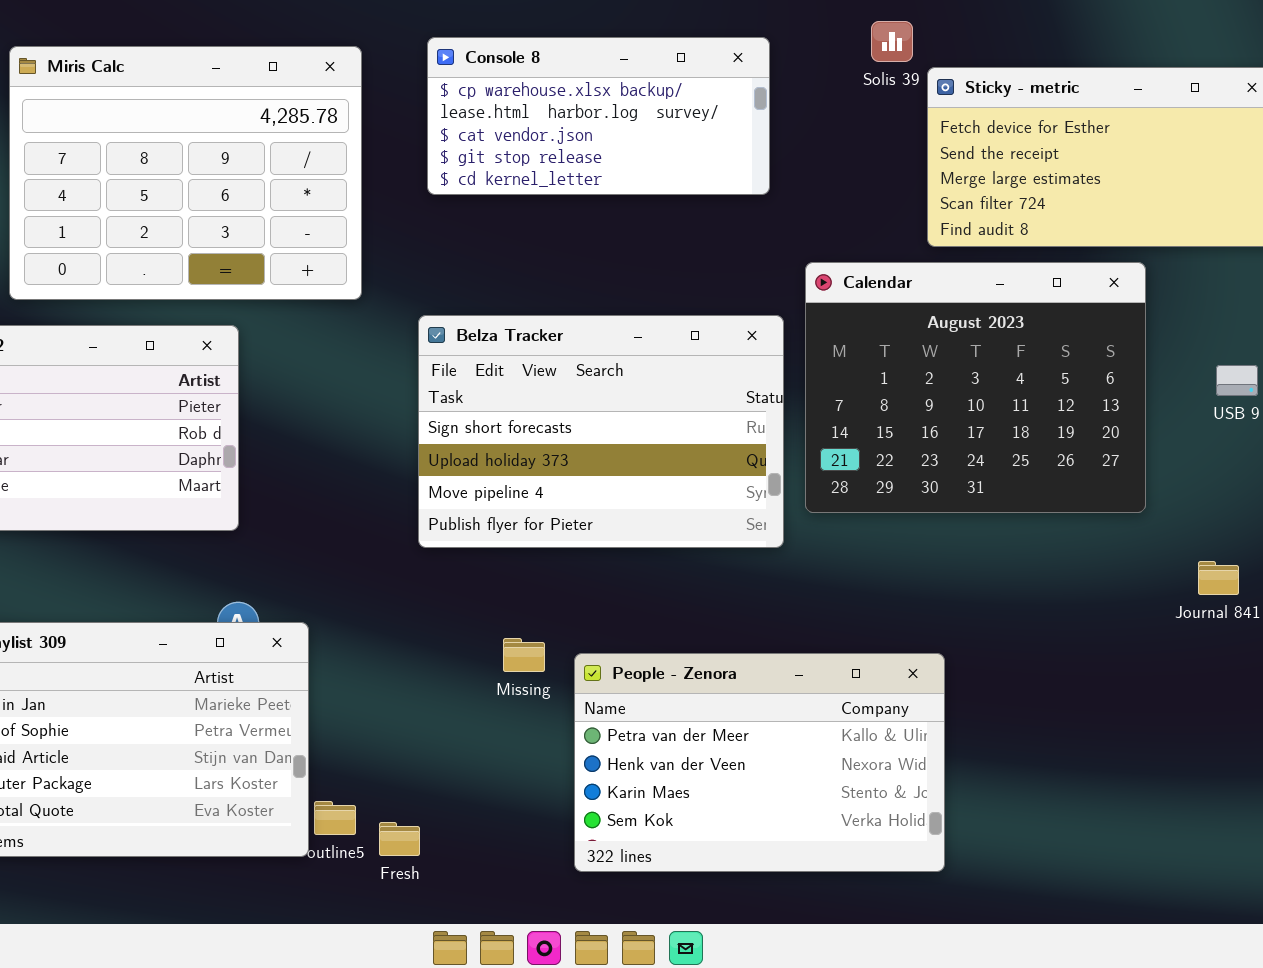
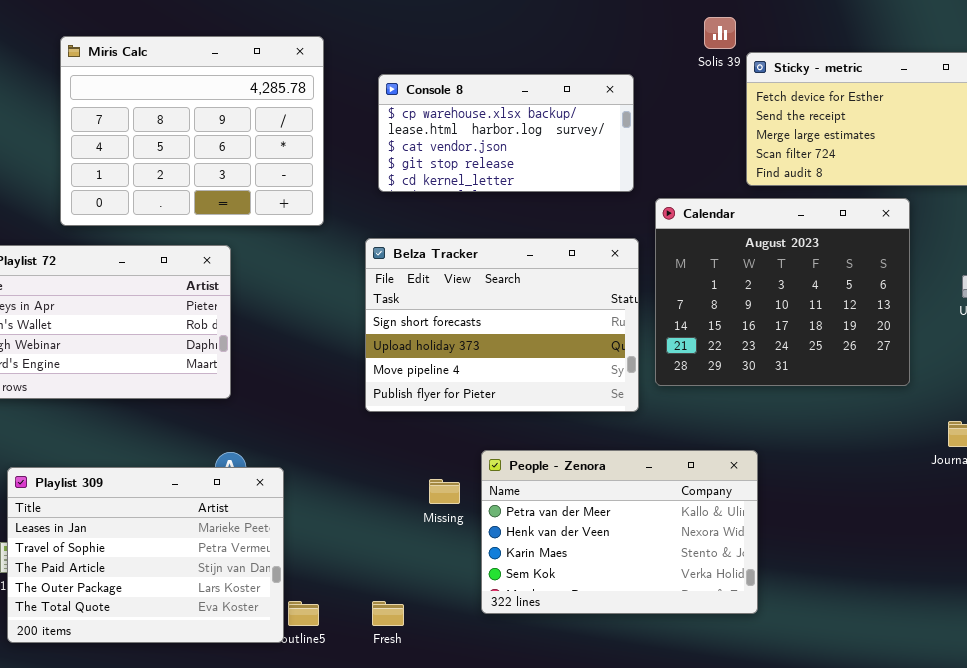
Console 8: [427,37,770,195] -> [378,74,634,192], moved
People - Zenora: [574,653,945,872] -> [481,450,758,614], moved
Fresh: [379,822,420,856] -> [372,601,404,626], moved

